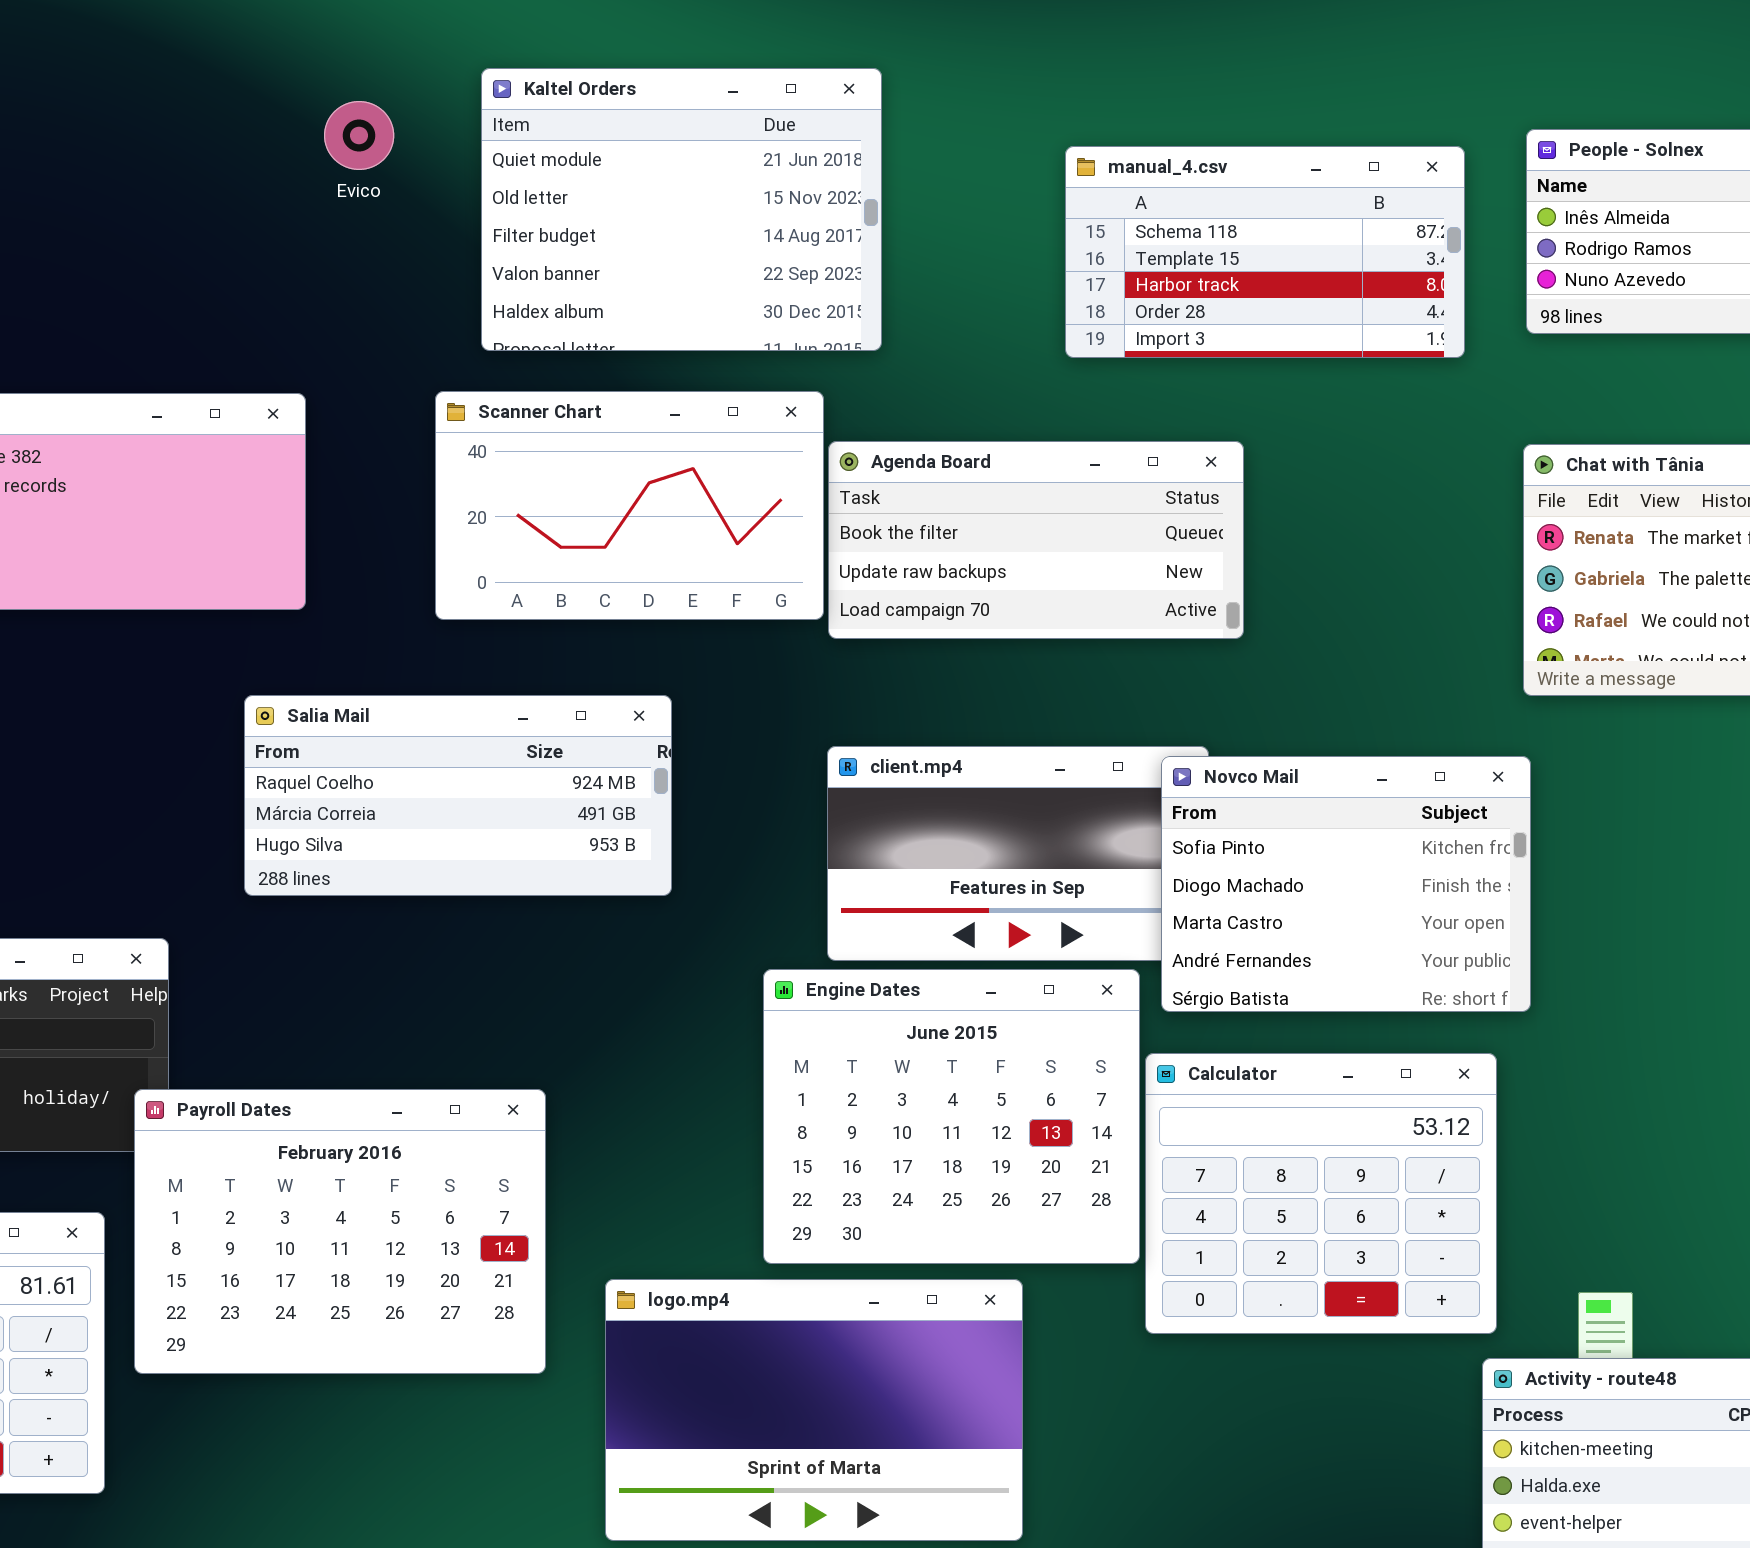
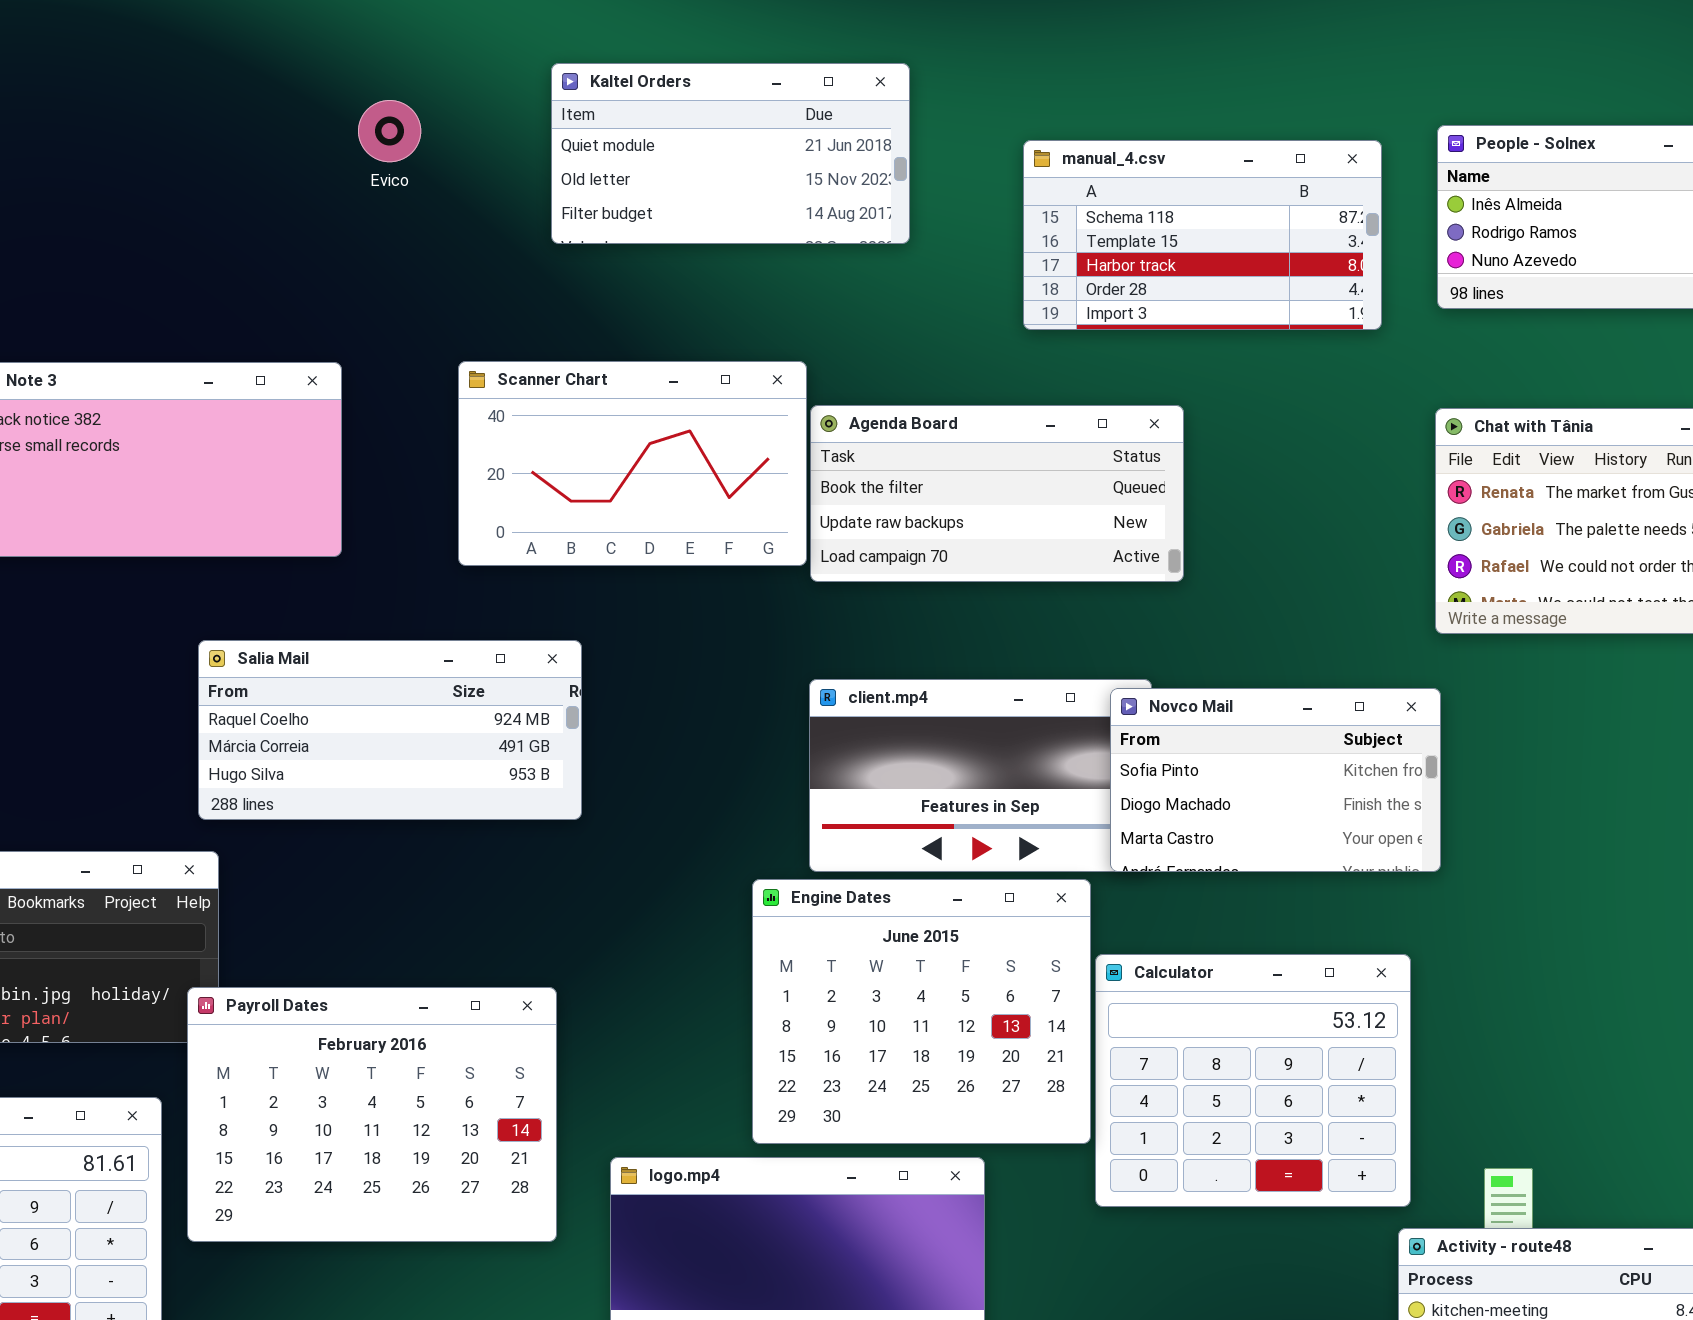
Kaltel Orders: [481,68,882,351] -> [551,63,910,244], moved, resized
Salia Mail: [244,695,672,896] -> [198,640,582,820], moved
Novco Mail: [1161,756,1531,1012] -> [1110,688,1441,872], resized

